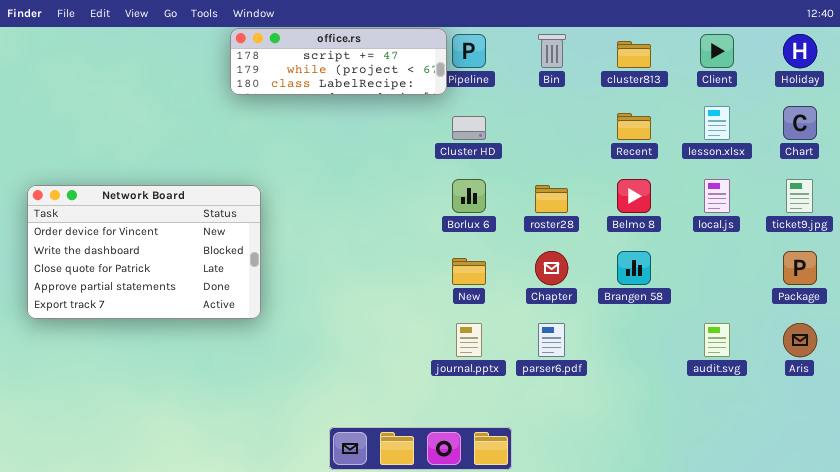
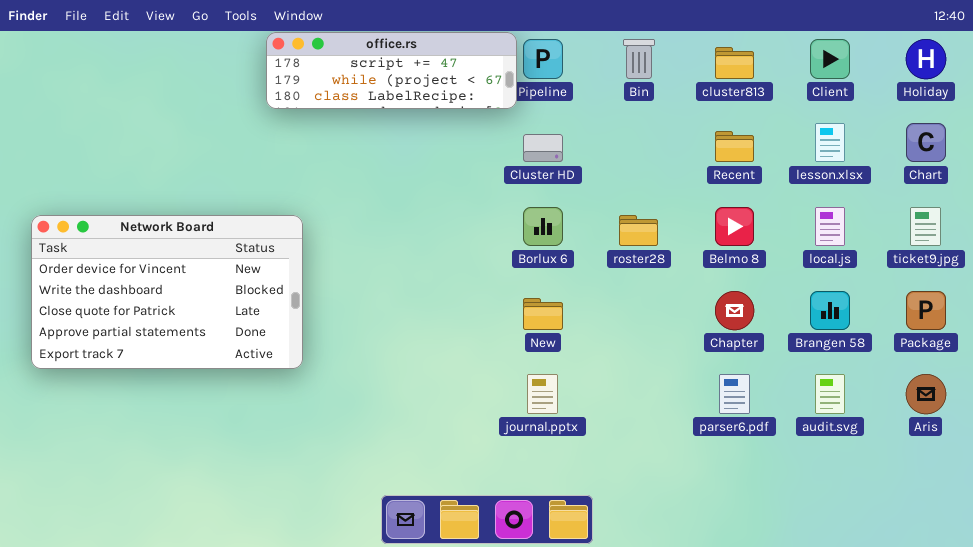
Chapter: [535,251,568,285] -> [715,291,754,330], moved
Brangen 58: [617,251,651,285] -> [810,291,850,330], moved
parser6.pdf: [538,323,565,357] -> [719,374,750,414], moved

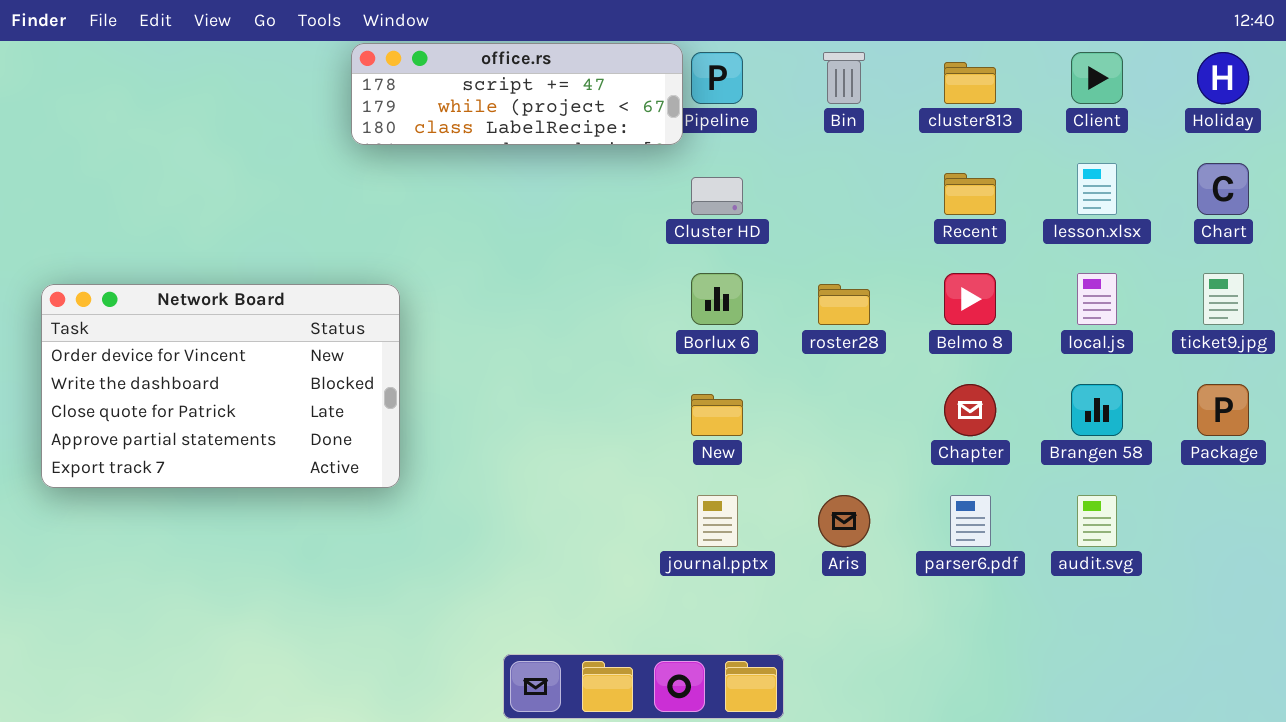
Aris: [906,374,946,414] -> [818,495,870,547], moved

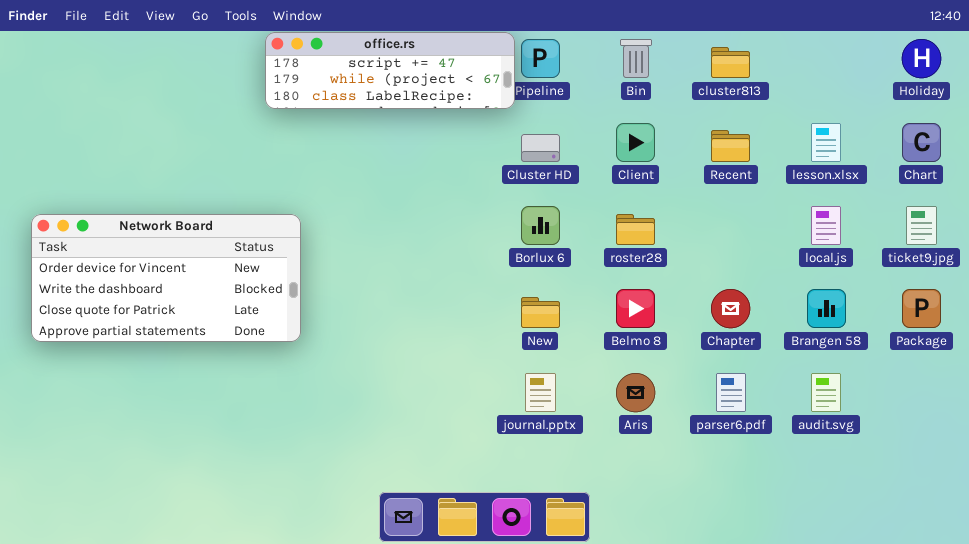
Client: [1071,52,1123,104] -> [616,123,655,162], moved
Belmo 8: [944,273,996,325] -> [616,289,655,328], moved
Network Board: [41,284,400,488] -> [31,214,301,342], resized

